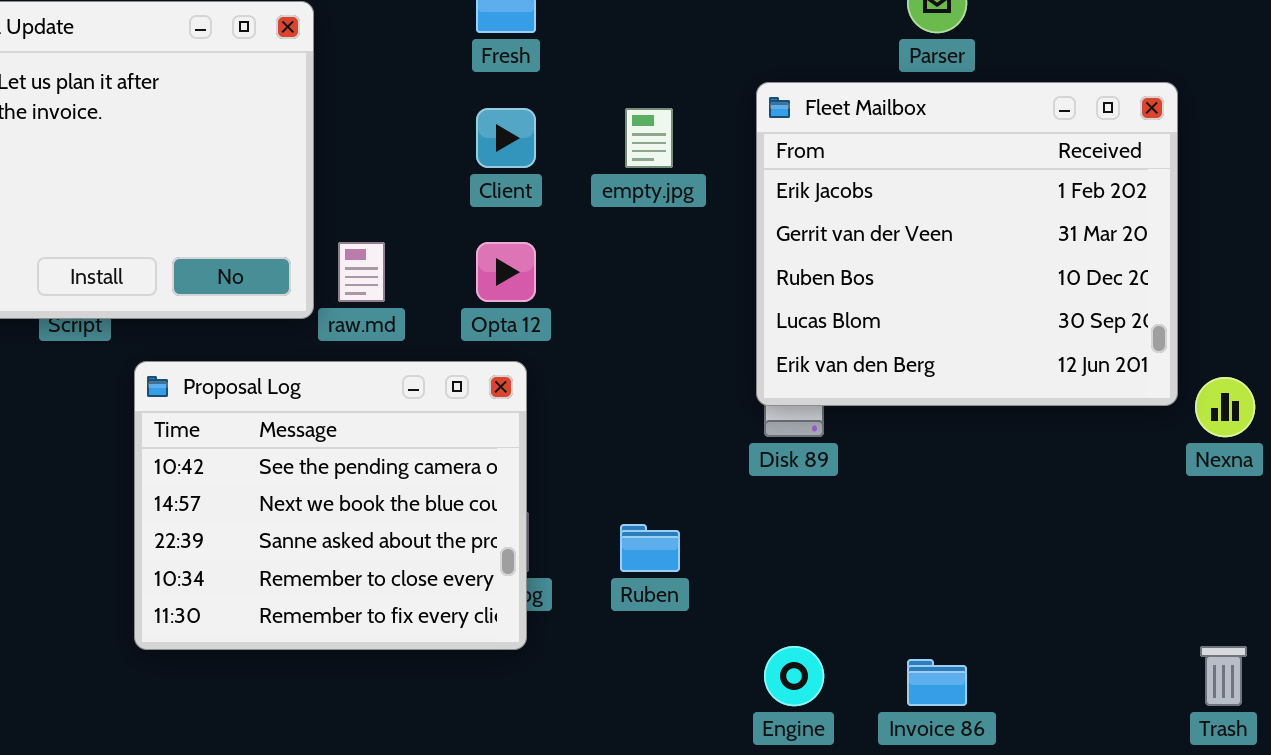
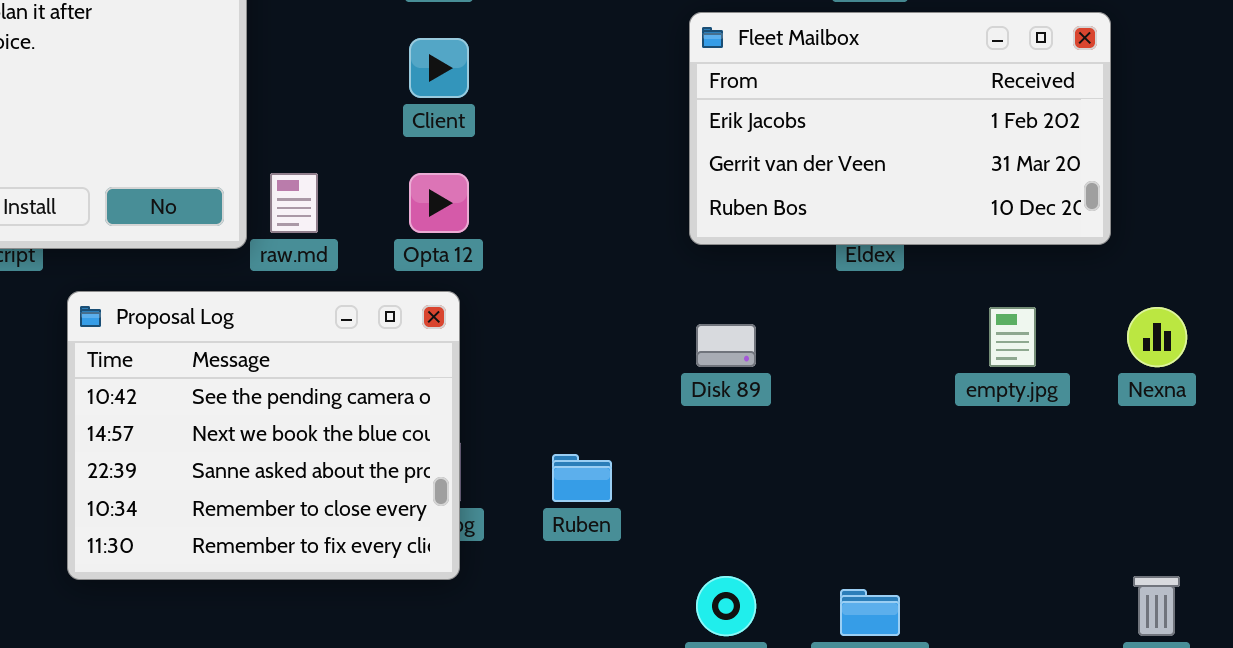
Fleet Mailbox: [756,82,1178,406] -> [689,12,1111,245], resized
empty.jpg: [625,108,673,168] -> [989,307,1036,367], moved

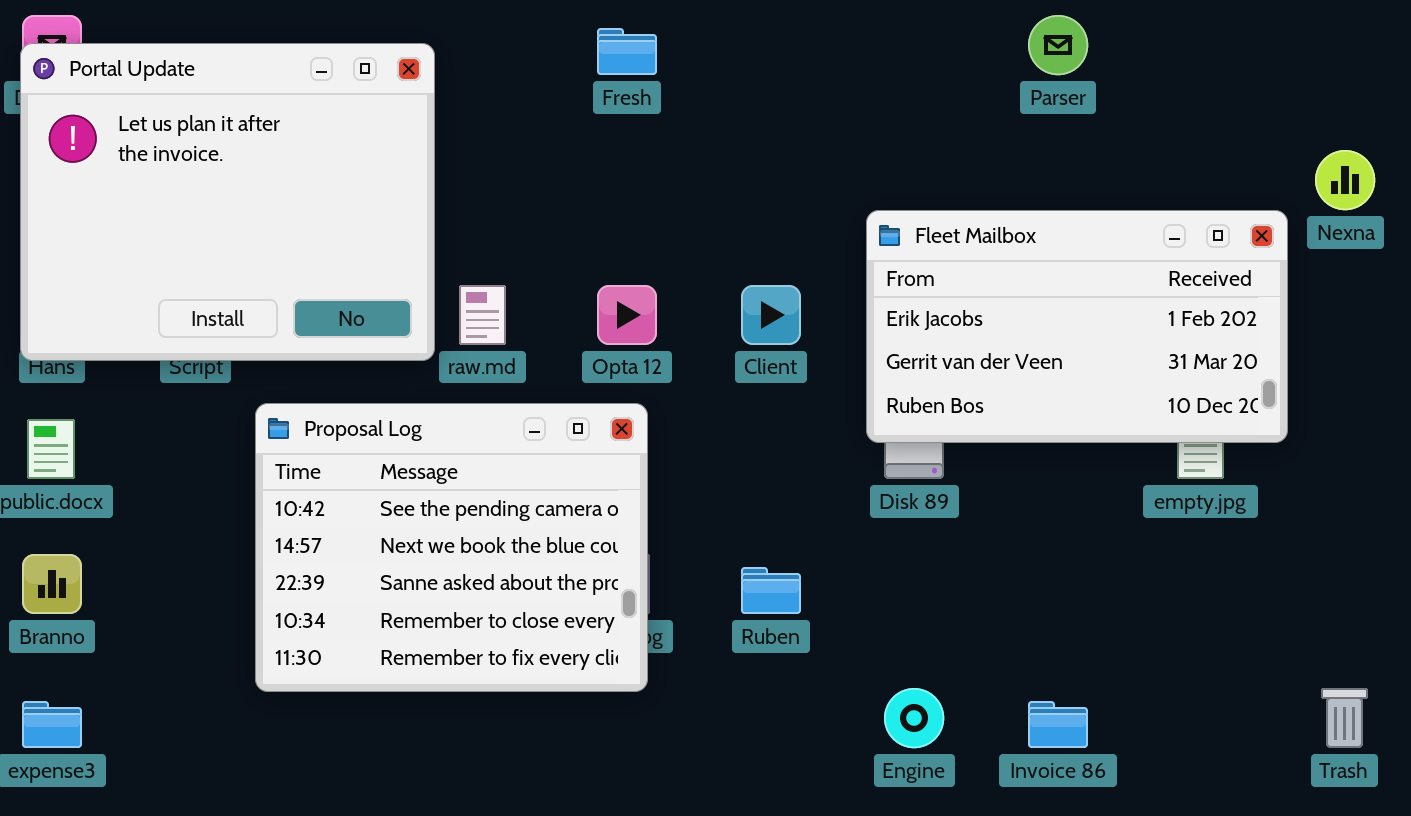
Fleet Mailbox: [689,12,1111,245] -> [866,210,1288,443], moved
Client: [409,38,469,98] -> [741,285,801,345], moved
Nexna: [1127,307,1187,367] -> [1315,150,1375,210], moved

